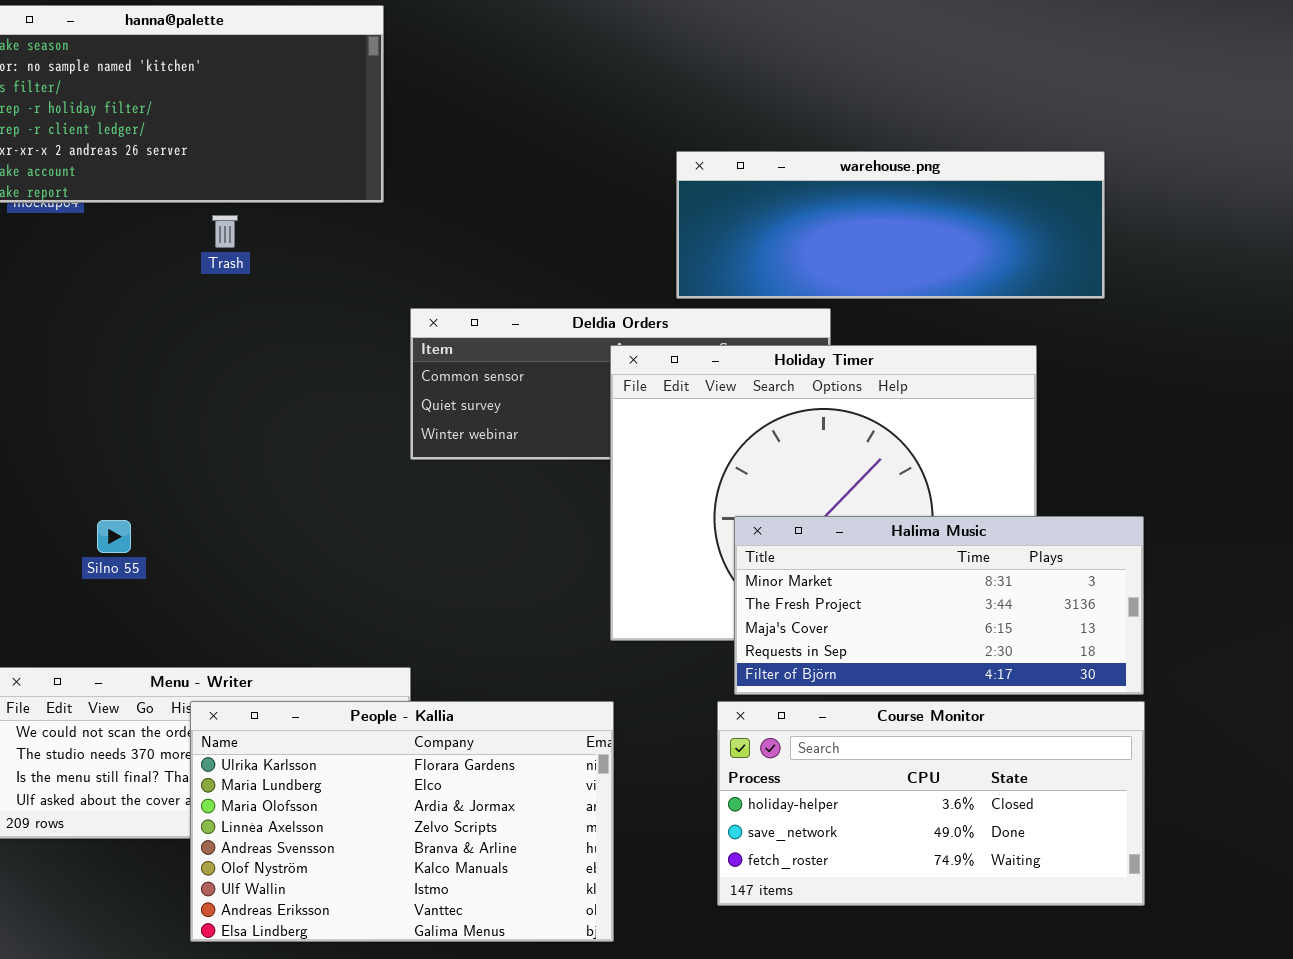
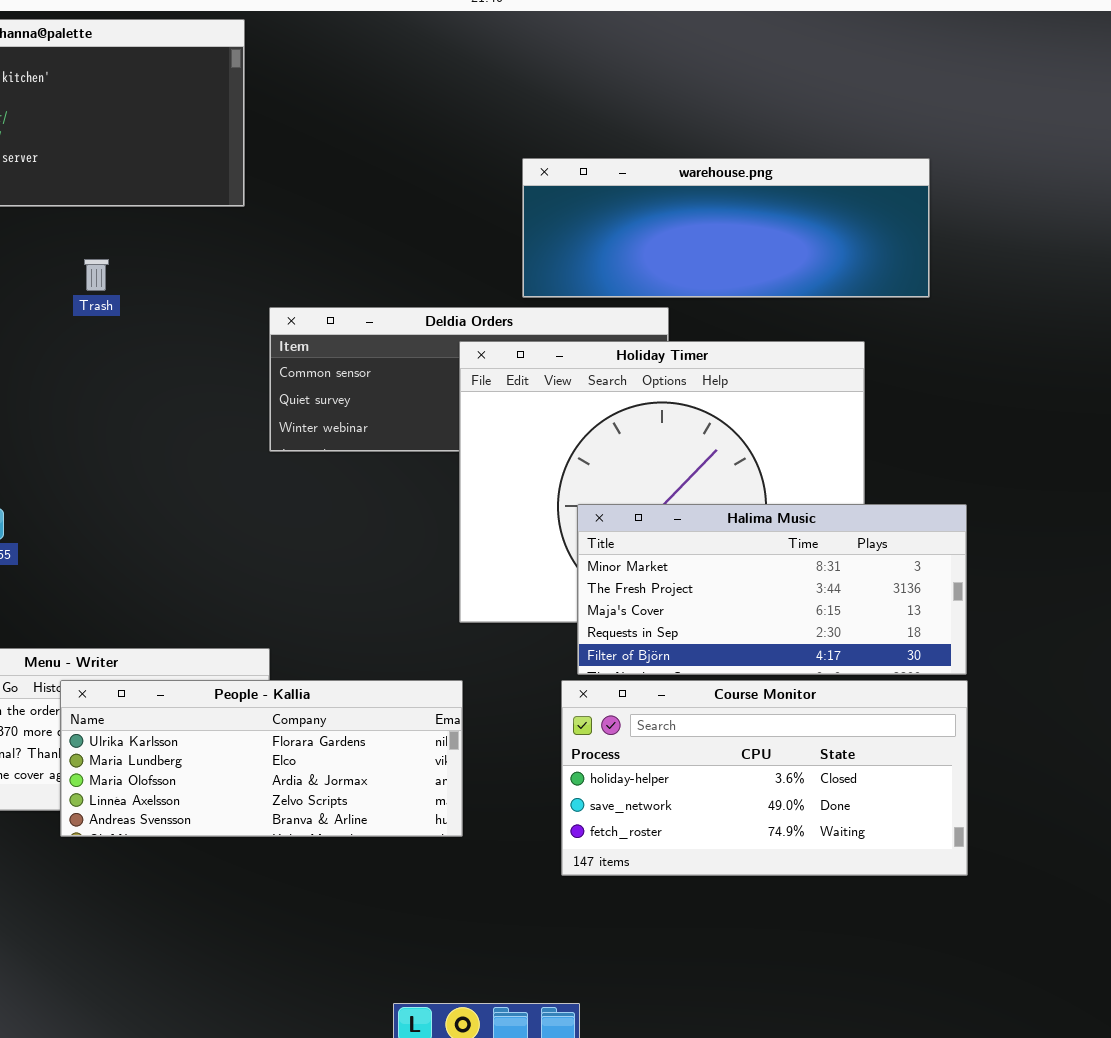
Trash: [212,215,238,248] -> [84,259,109,291], moved
People - Kallia: [190,701,614,942] -> [60,680,463,837], resized

